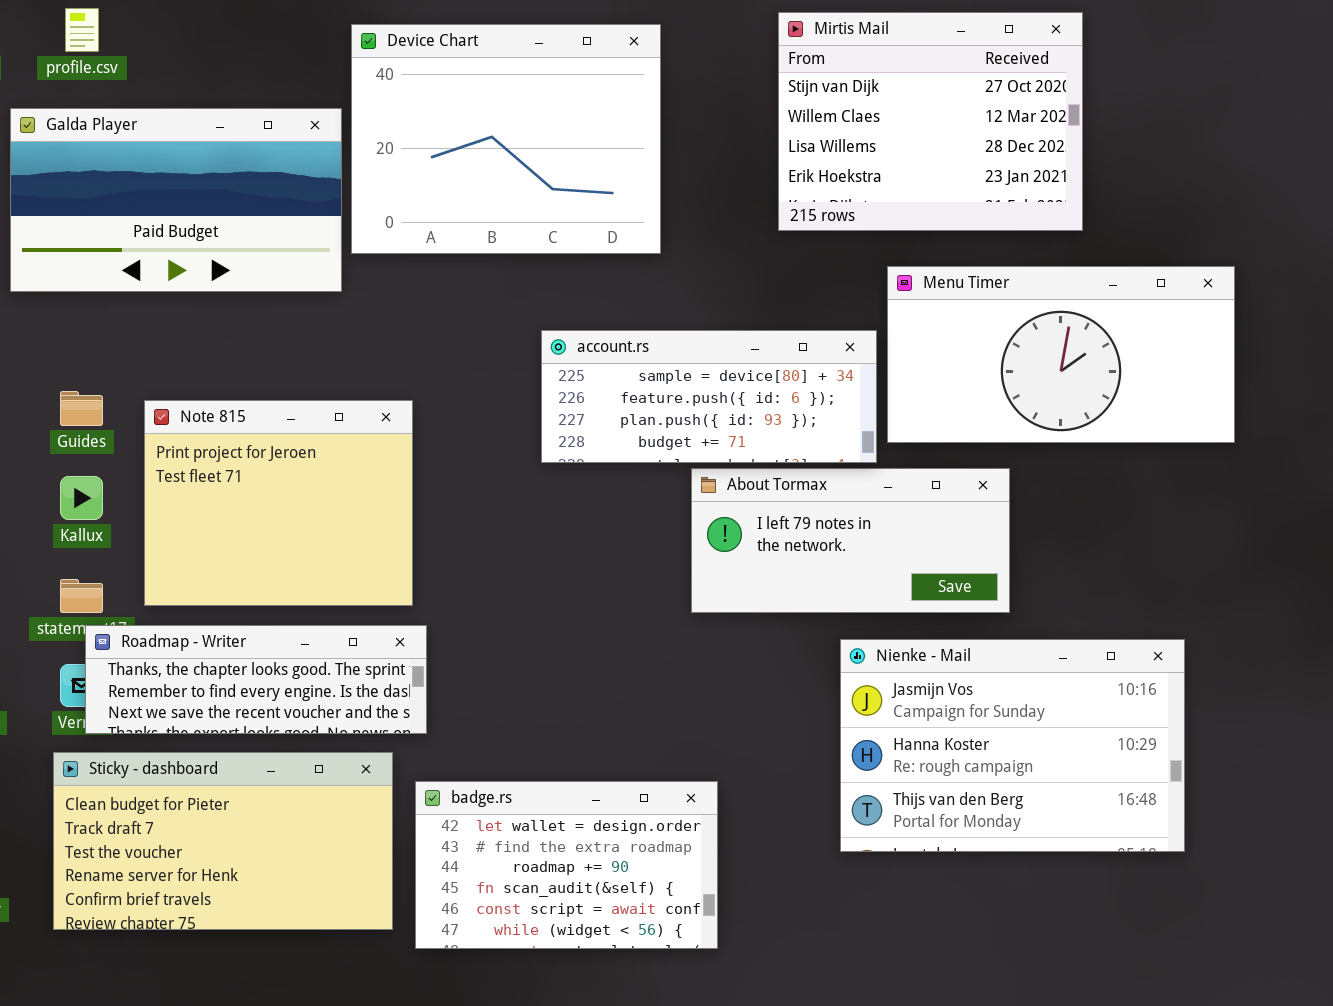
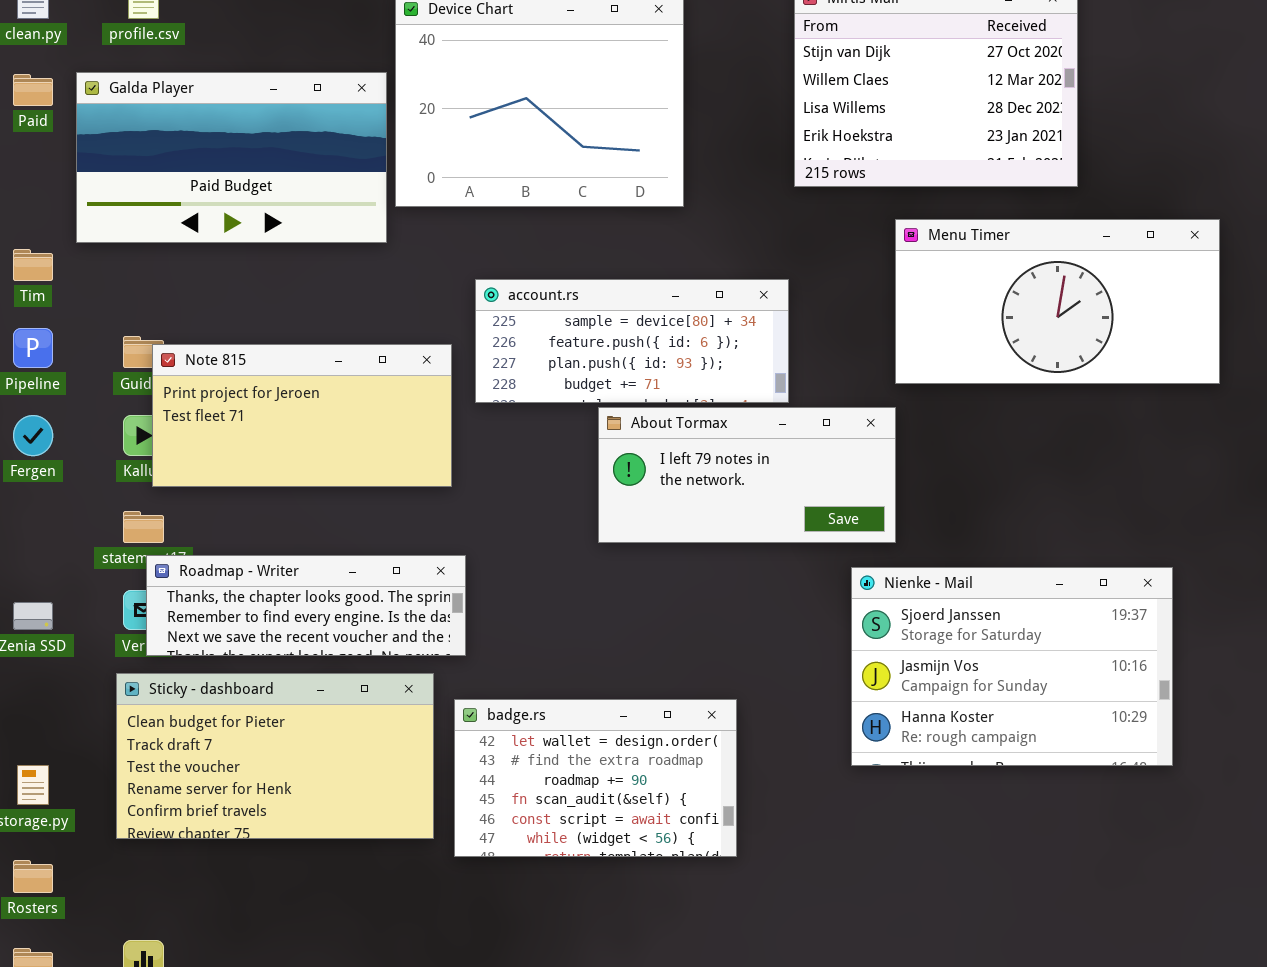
account.rs: [541,330,877,463] -> [475,279,789,403], moved
Note 815: [144,400,413,606] -> [152,344,452,487], resized
About Tormax: [691,468,1010,613] -> [598,407,896,543], moved
Nienke - Mail: [840,639,1185,852] -> [851,567,1173,766], scrolled up 1 row

